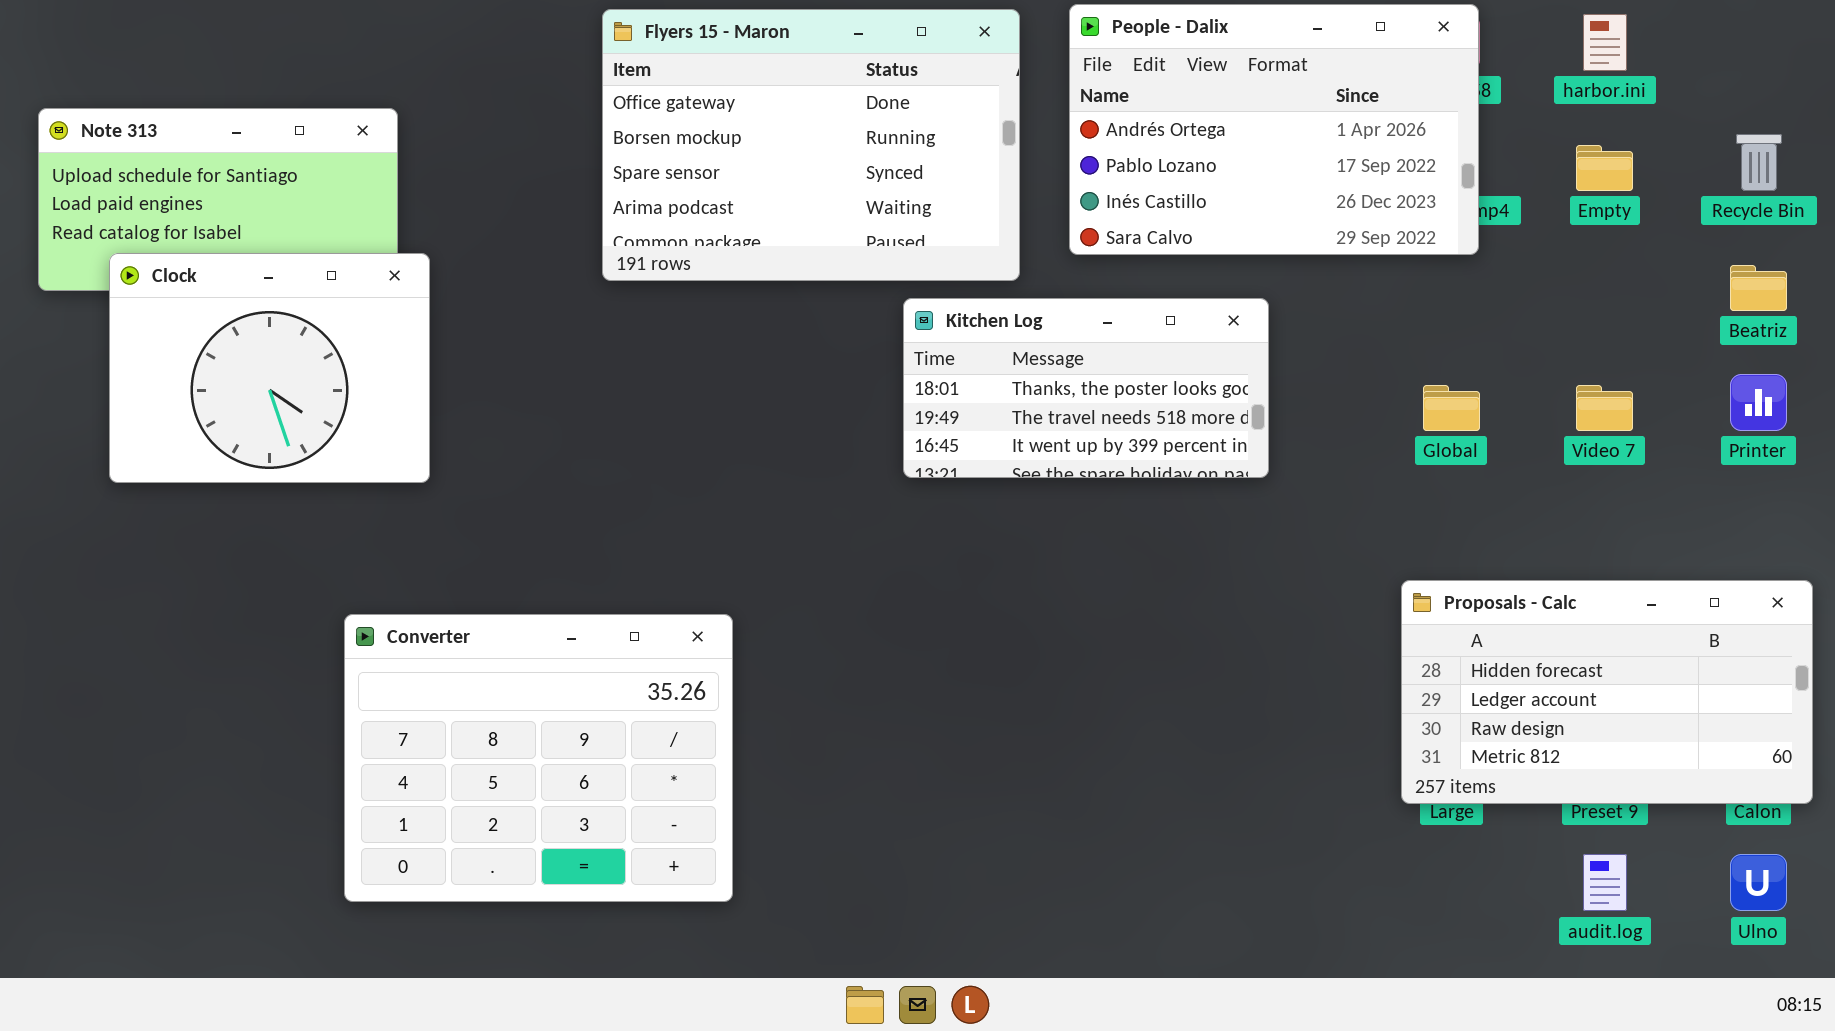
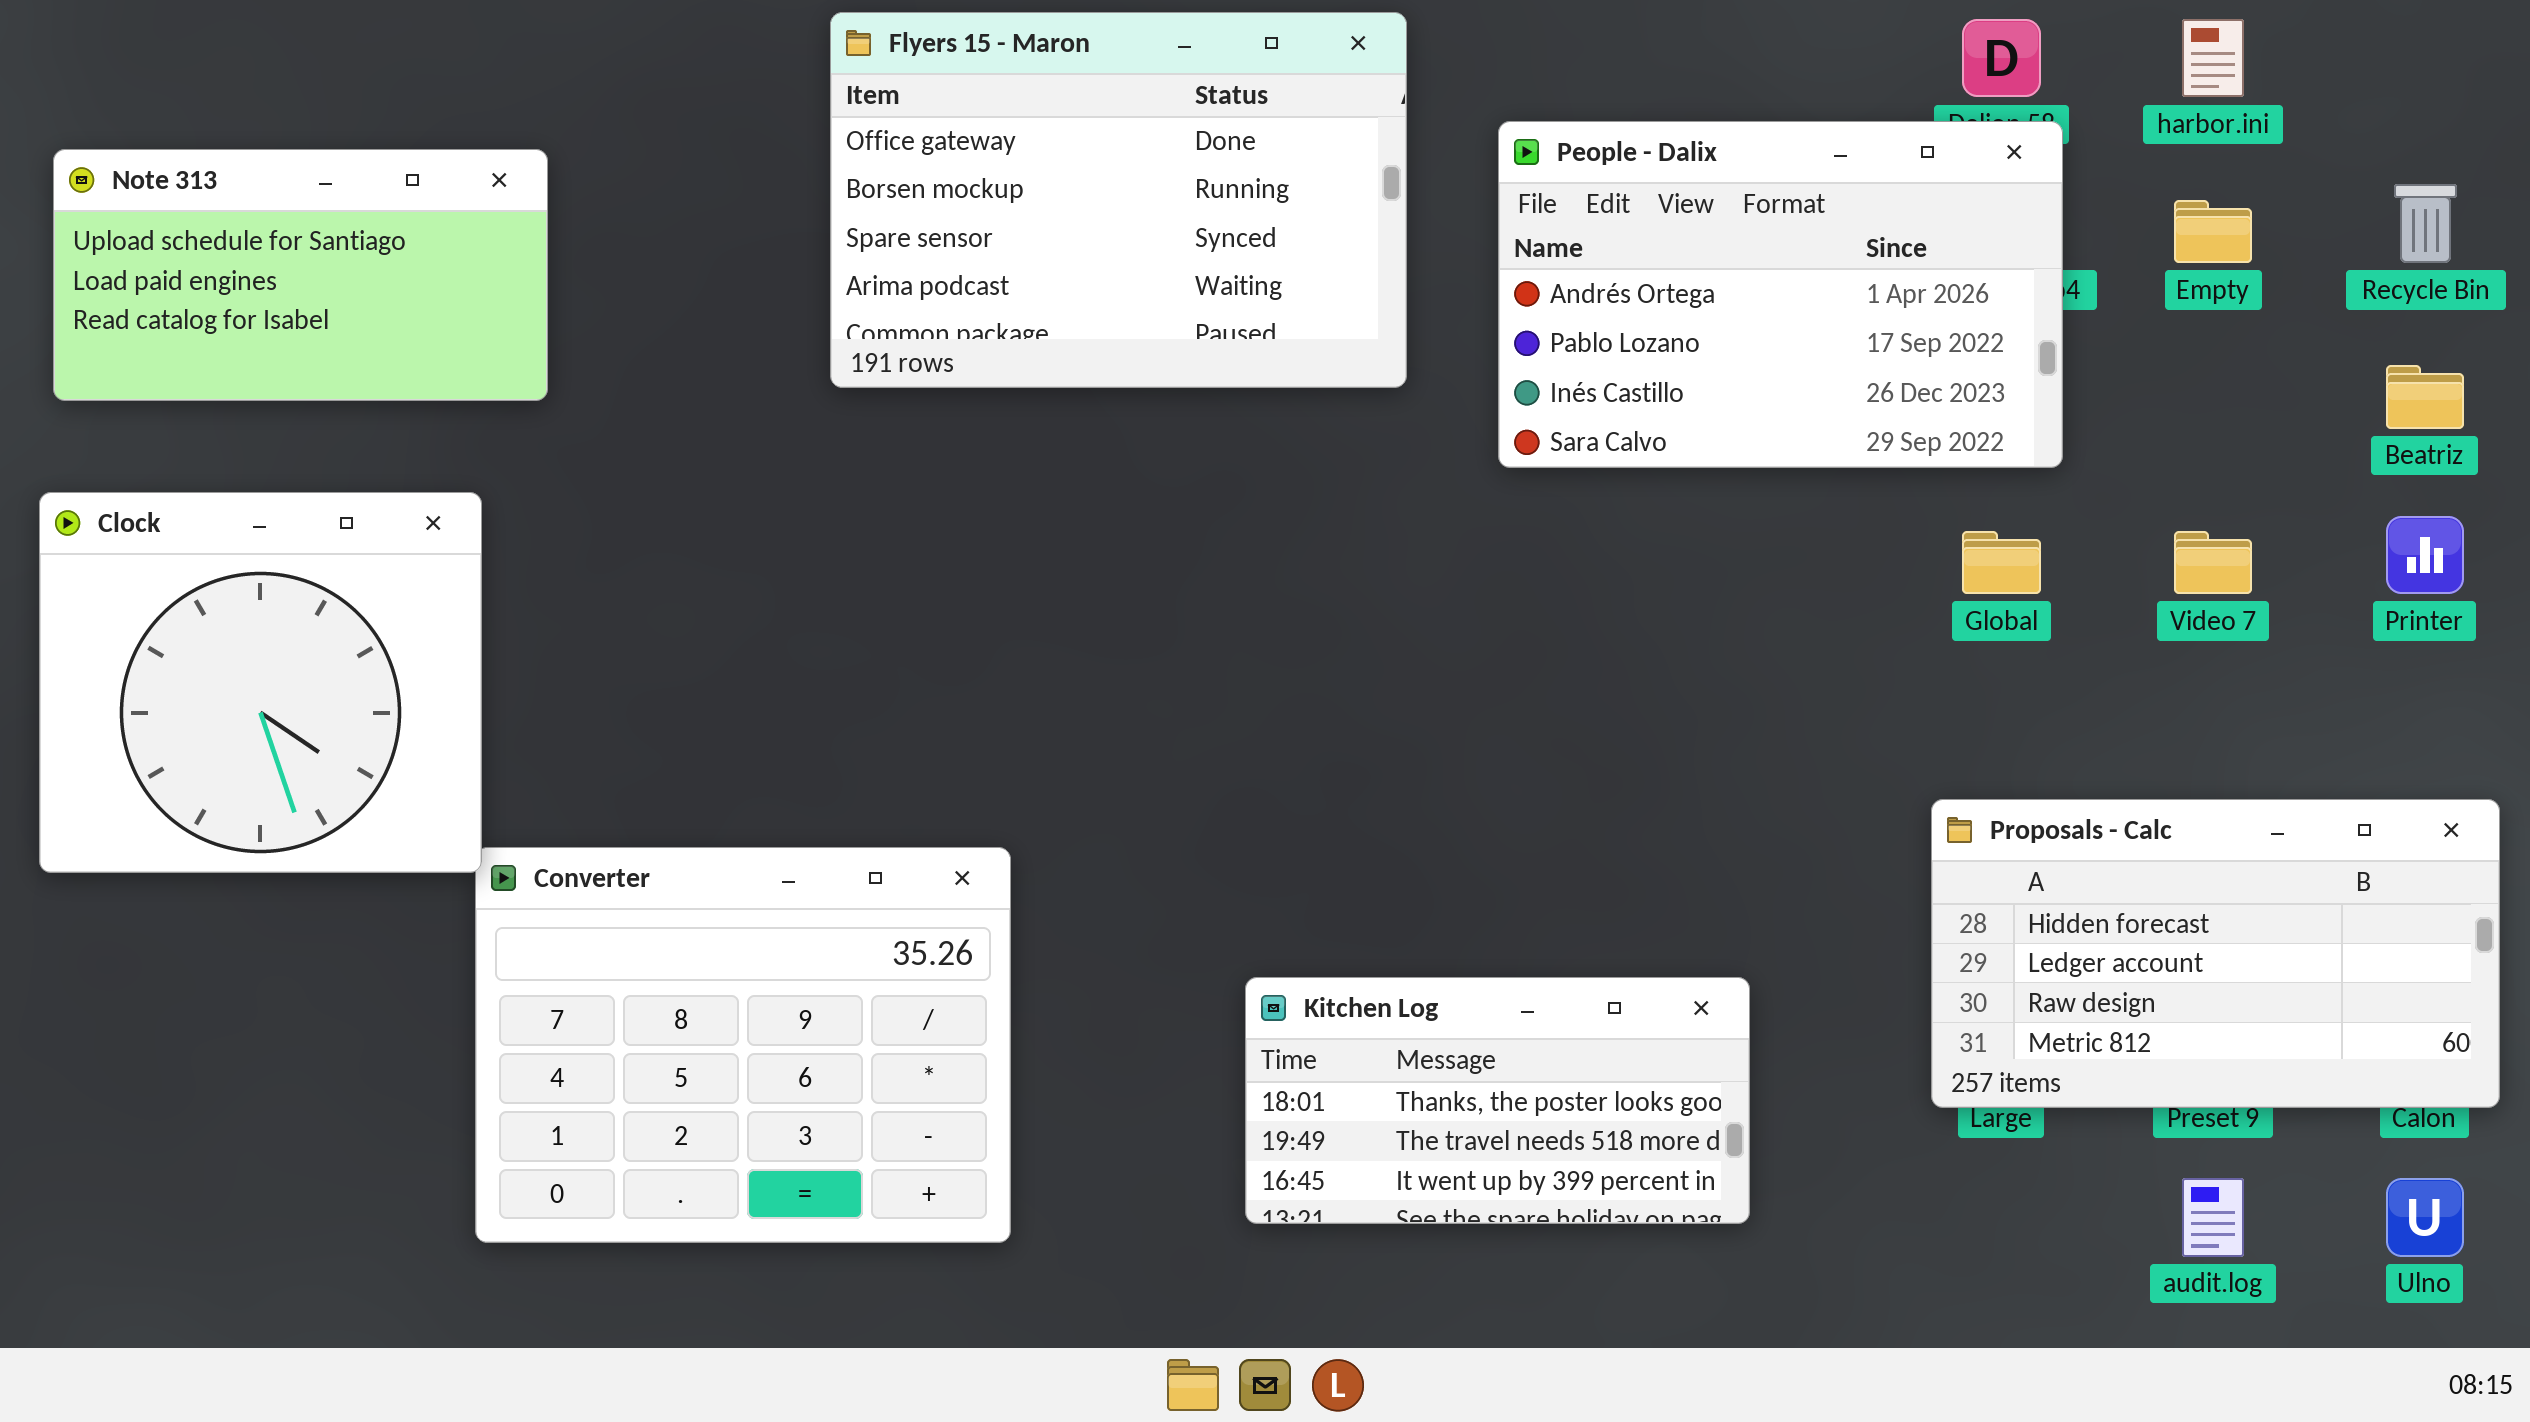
People - Dalix: [1069,4,1479,255] -> [1498,121,2063,468], moved
Clock: [109,253,430,483] -> [39,492,482,873], moved, resized
Kitchen Log: [903,298,1269,478] -> [1245,977,1750,1224], moved

